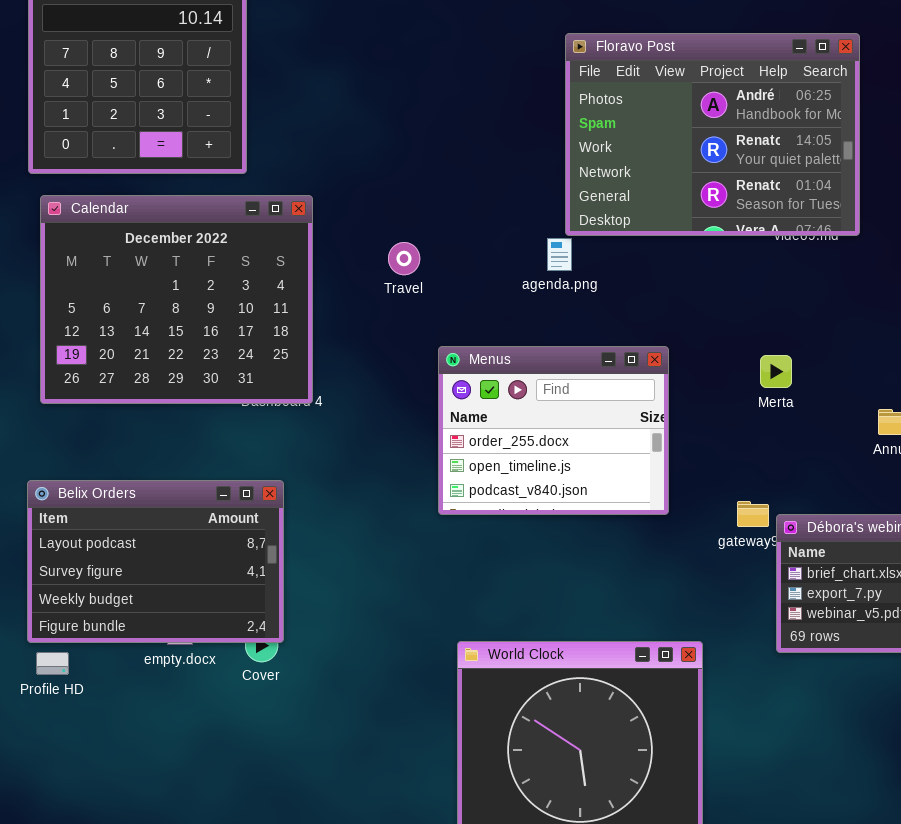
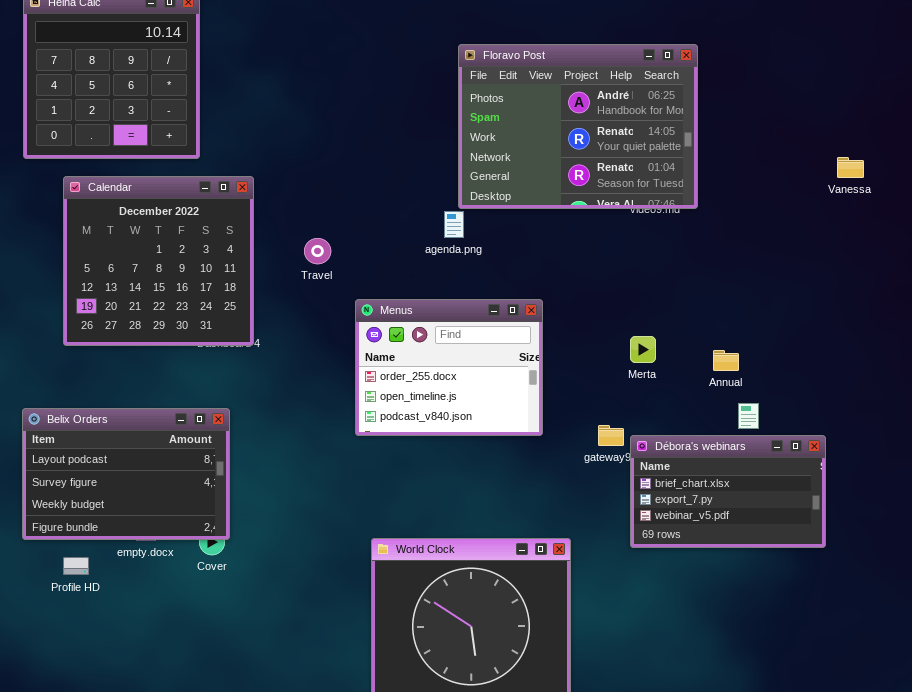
Calendar: [40,195,313,404] -> [63,176,254,346], resized
Travel: [388,242,420,275] -> [304,238,331,264], moved
Merta: [760,355,792,388] -> [630,336,656,363], moved
Profile HD: [36,652,69,675] -> [63,557,89,575], moved

